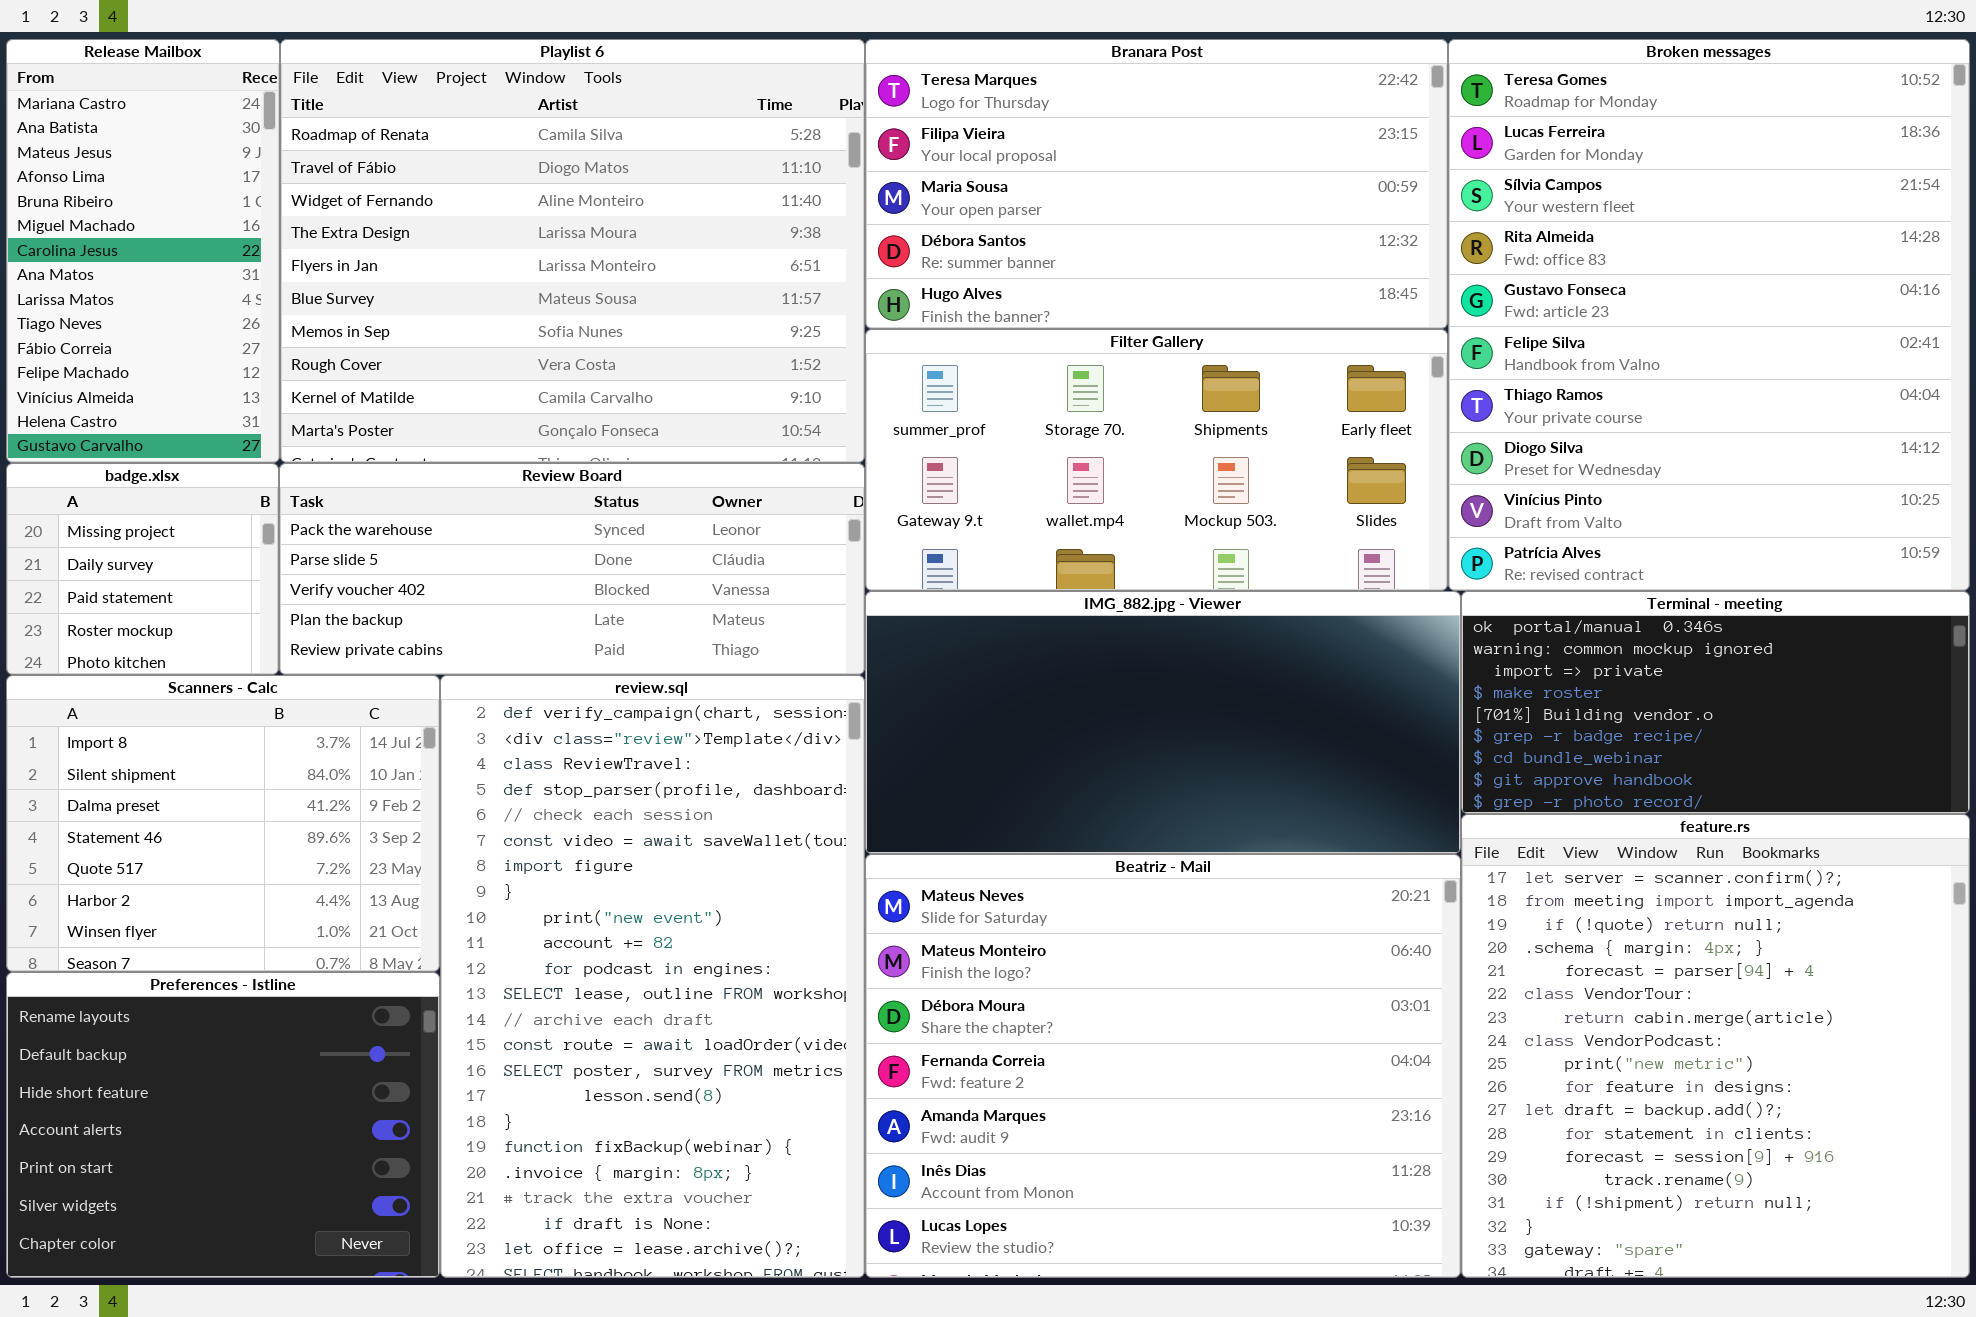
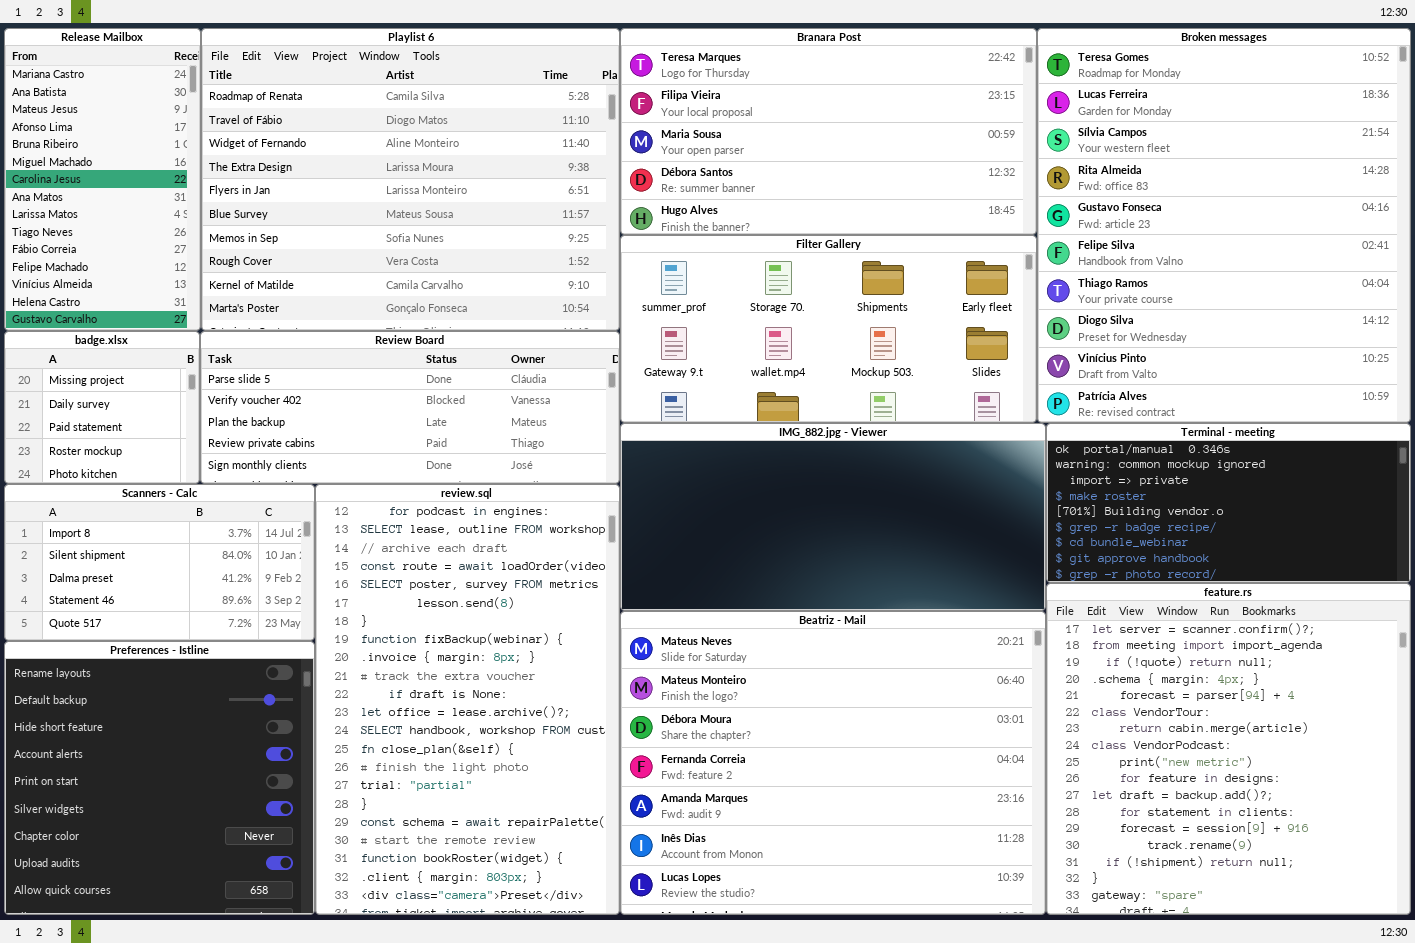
Review Board: [279,463,865,675] -> [200,331,620,484], scrolled down 1 row
Scanners - Calc: [6,675,440,972] -> [4,484,315,641], resized
review.sql: [440,675,865,1278] -> [315,484,620,915], scrolled down 10 rows
Preferences - Istline: [6,972,440,1278] -> [4,641,315,915], resized

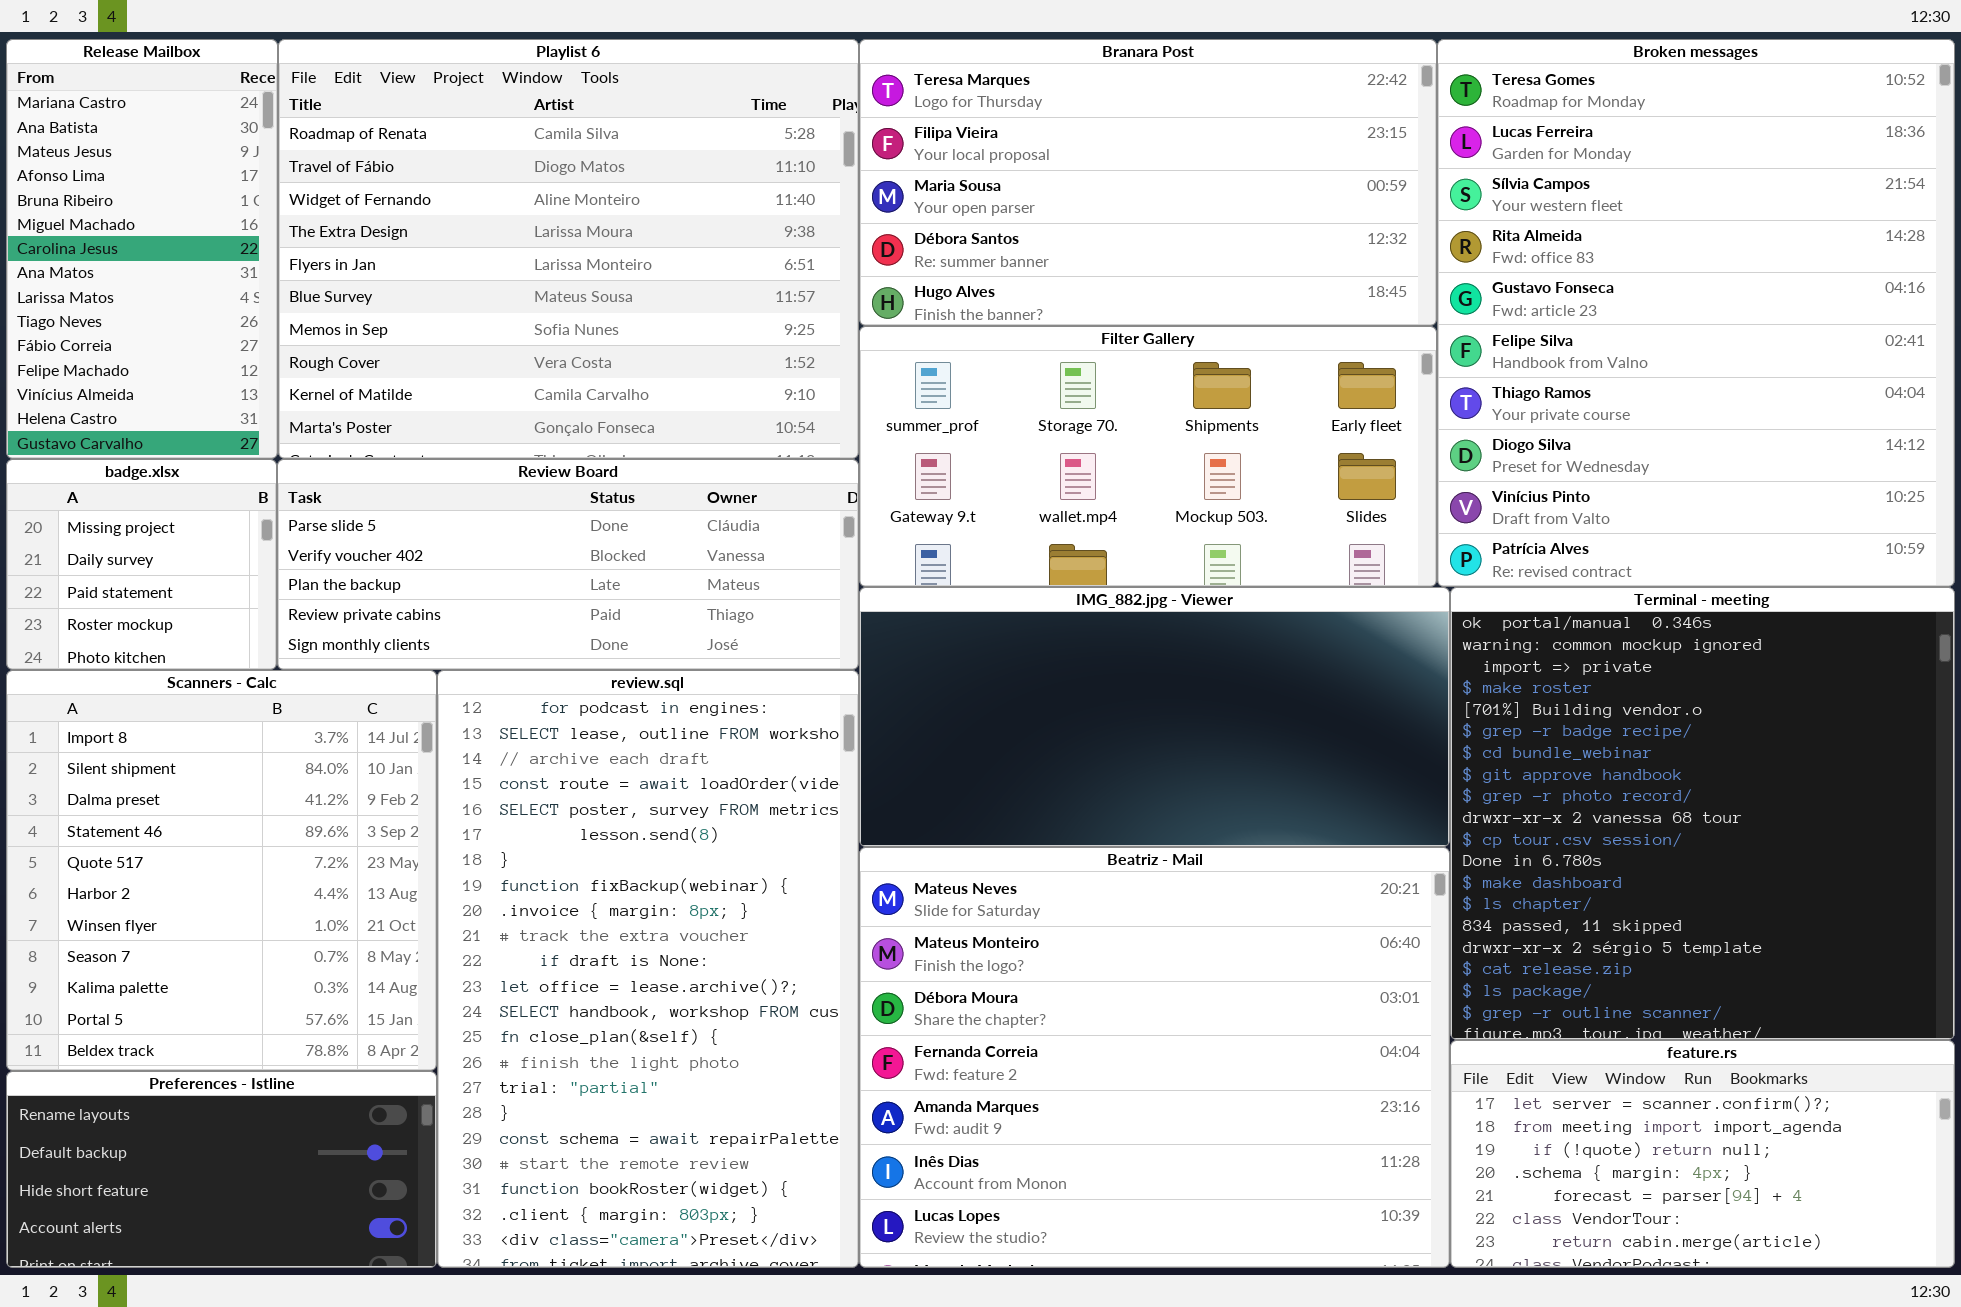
Terminal - meeting: [1046,423,1411,583] -> [1450,587,1955,1040], resized
Scanners - Calc: [4,484,315,641] -> [6,670,437,1071], resized
feature.rs: [1046,583,1411,915] -> [1450,1040,1955,1268], resized
Preferences - Istline: [4,641,315,915] -> [6,1071,437,1268], resized

